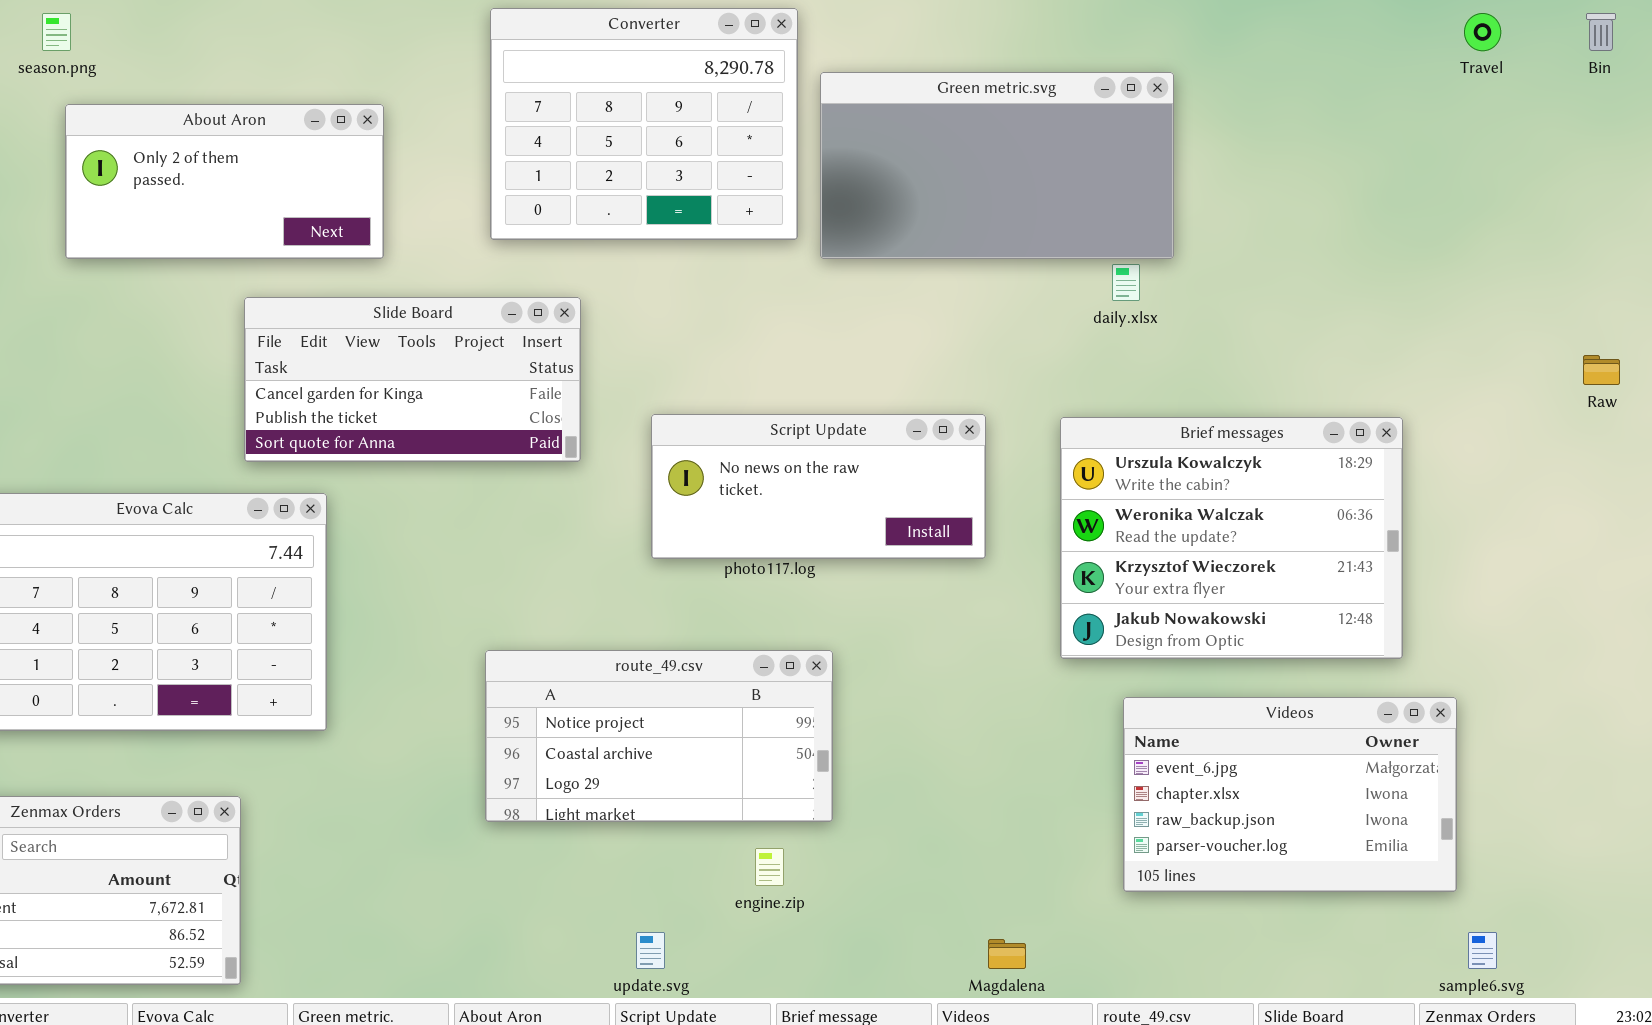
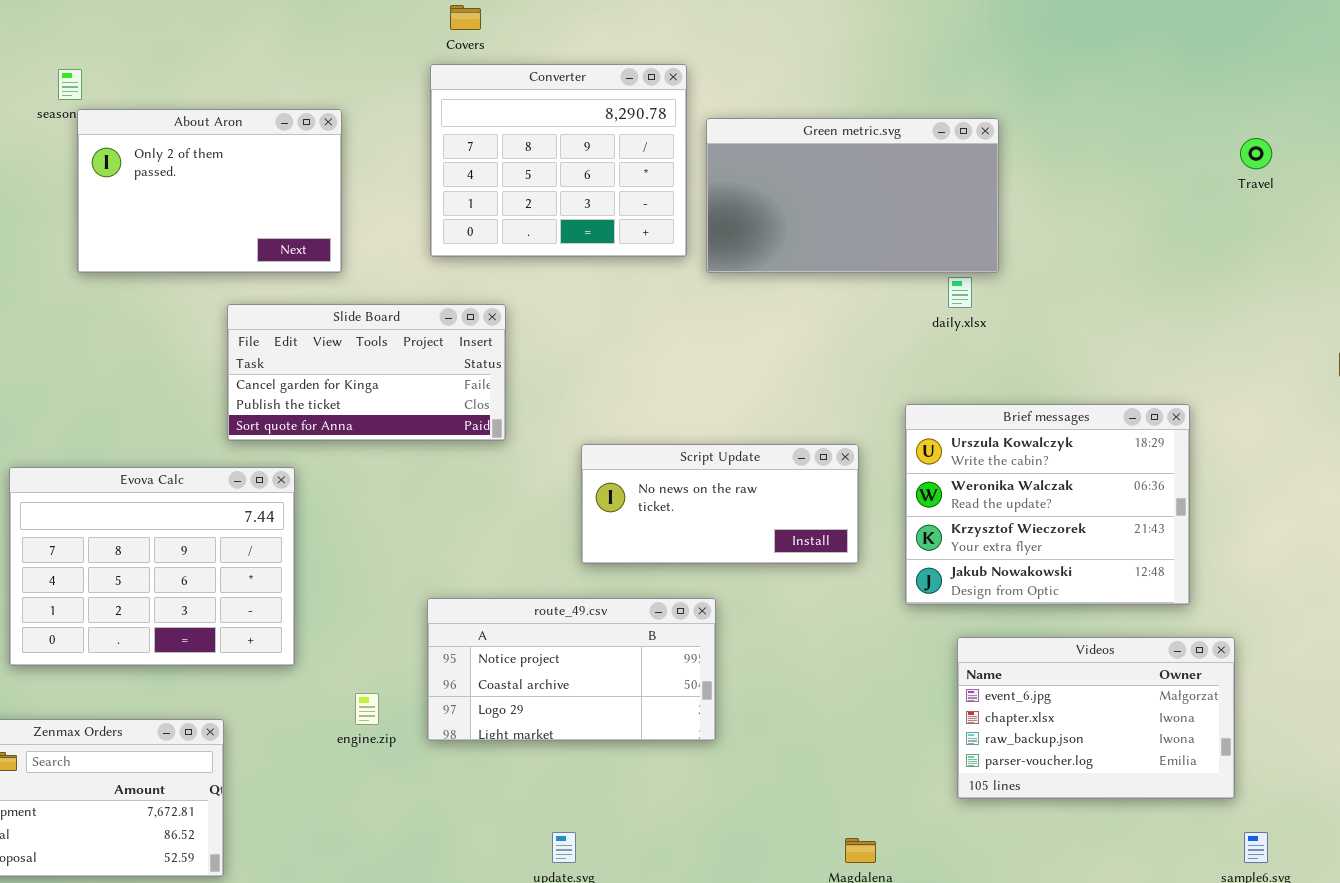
Travel: [1464,13,1501,51] -> [1240,138,1272,169], moved
About Aron: [65,104,384,259] -> [77,109,342,273], resized
Script Update: [651,414,986,559] -> [581,444,859,564], moved
engine.zip: [755,848,784,886] -> [355,693,379,725], moved

